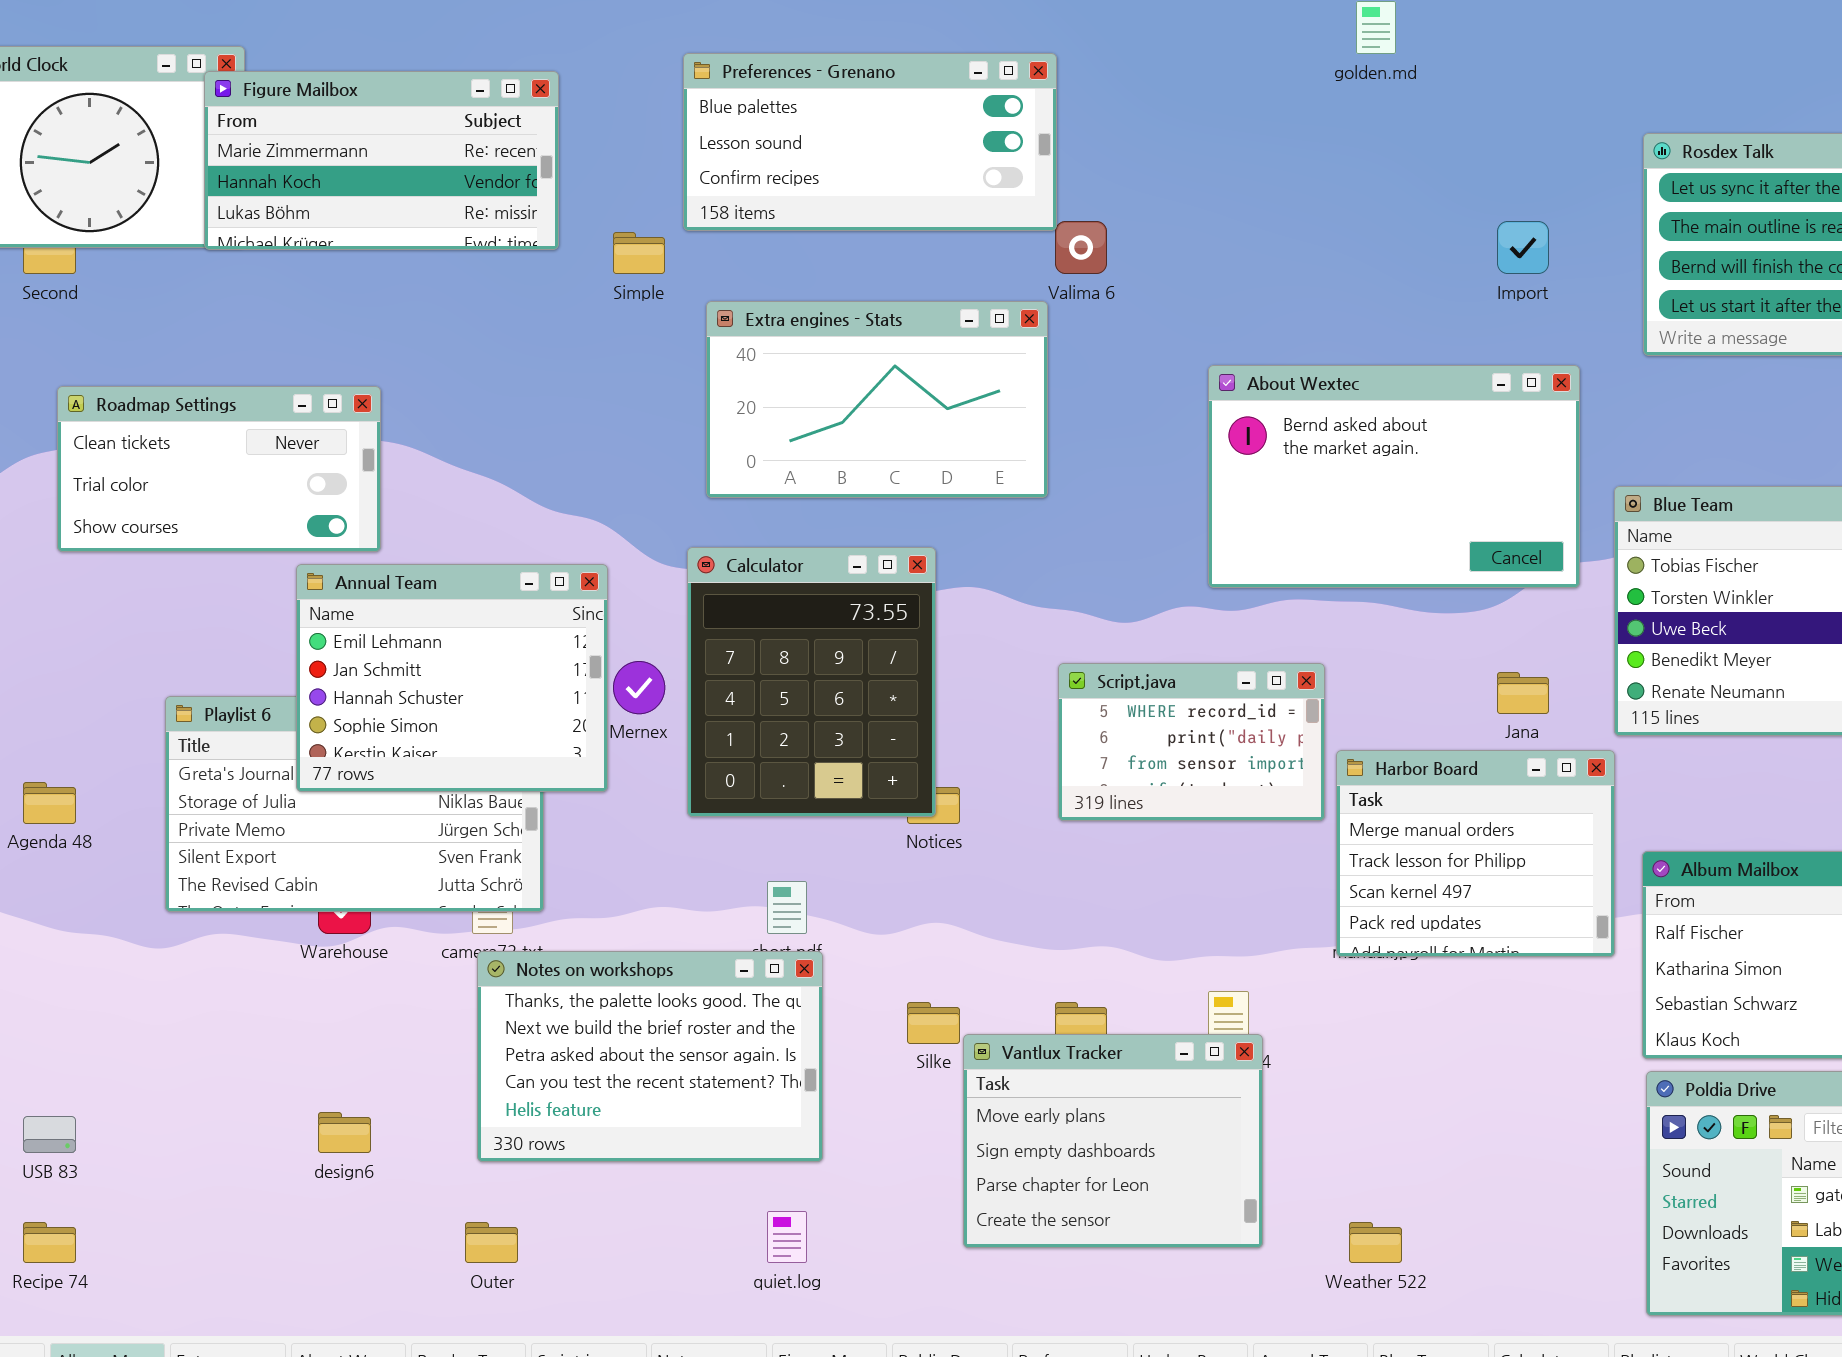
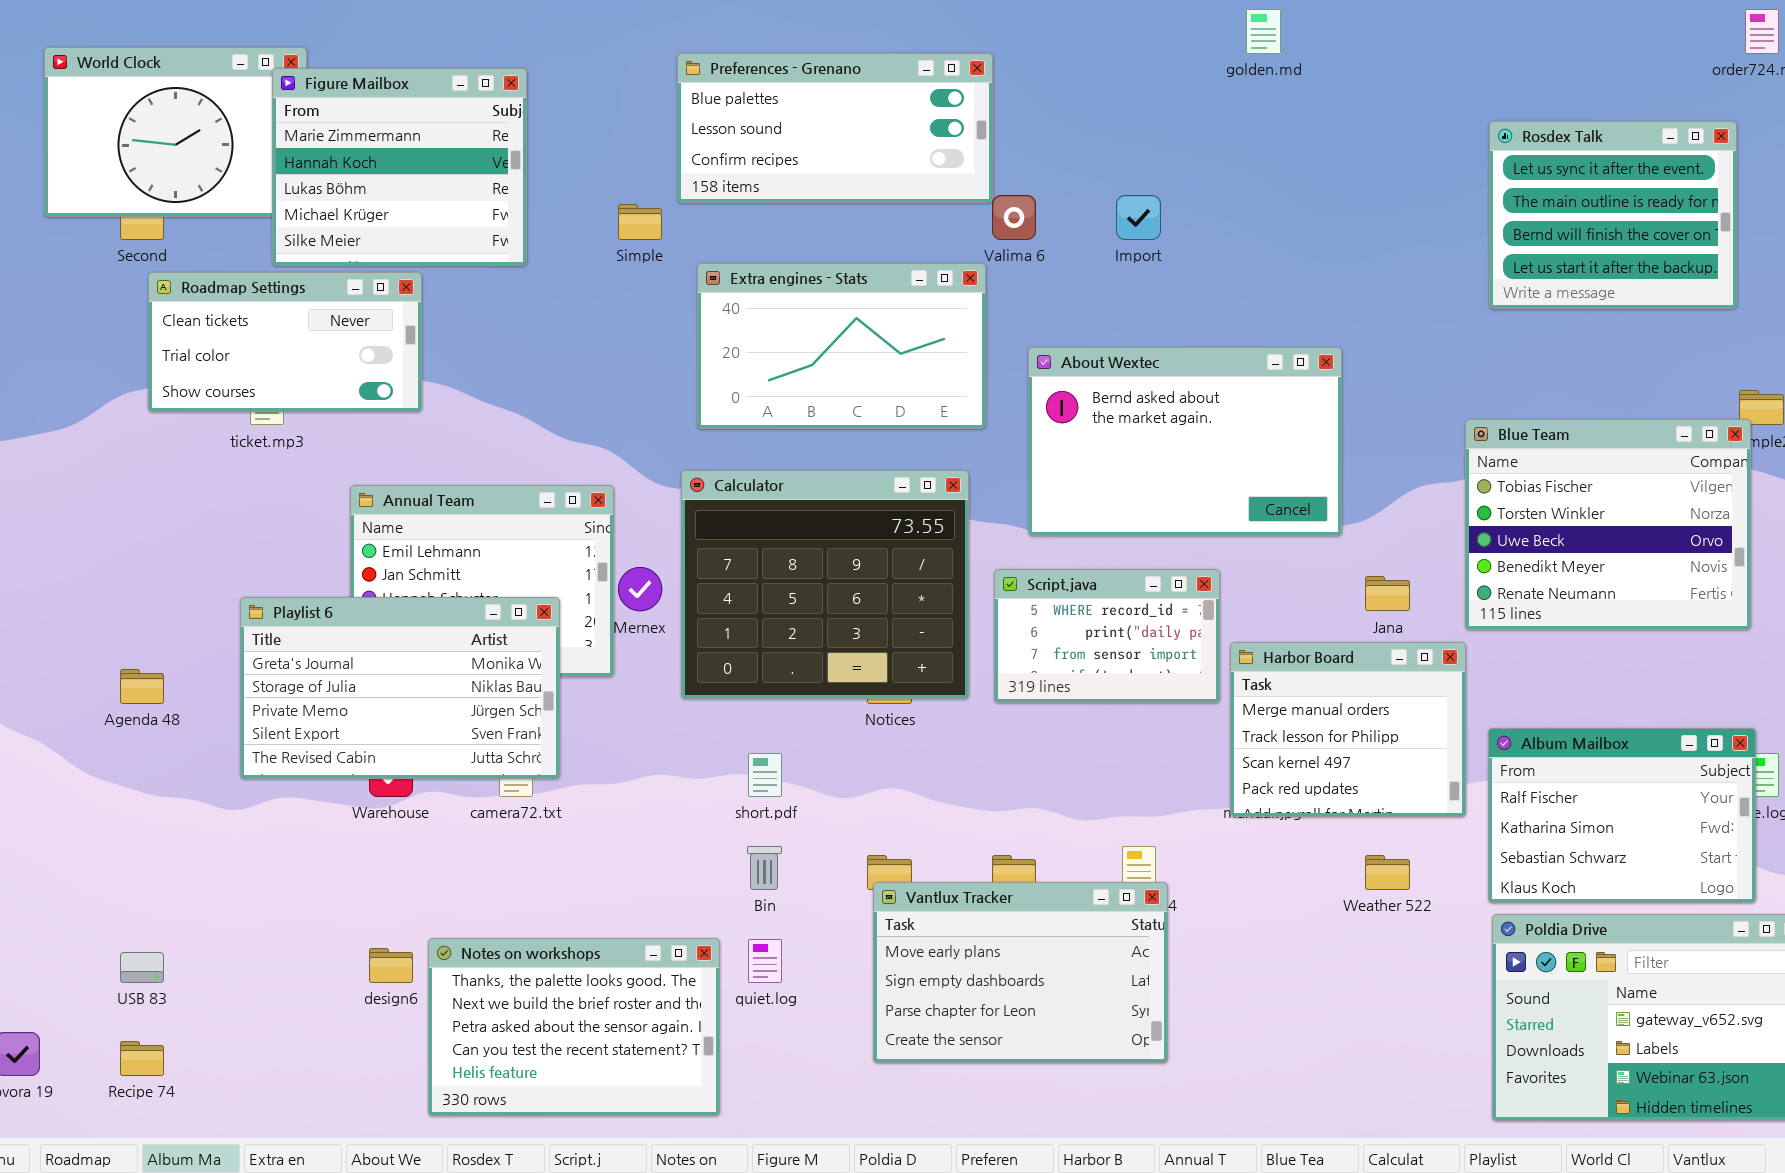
Figure Mailbox: [204,71,559,250] -> [272,68,527,266], resized
Import: [1497,221,1549,274] -> [1116,195,1161,240], moved
About Wextec: [1208,365,1580,588] -> [1028,347,1342,536], moved
Roadmap Settings: [57,386,381,552] -> [148,272,422,412], moved
Calculator: [687,547,936,817] -> [681,470,969,699], resized
Playlist 6: [165,696,544,912] -> [240,597,560,779], raised
Notes on workshops: [477,951,823,1162] -> [428,938,720,1116], moved
Vantlux Tracker: [963,1034,1263,1248] -> [873,882,1168,1063], resized
quiet.log: [767,1211,807,1263] -> [748,939,782,983], moved
Weather 522: [1349,1222,1402,1263] -> [1365,855,1410,890], moved

